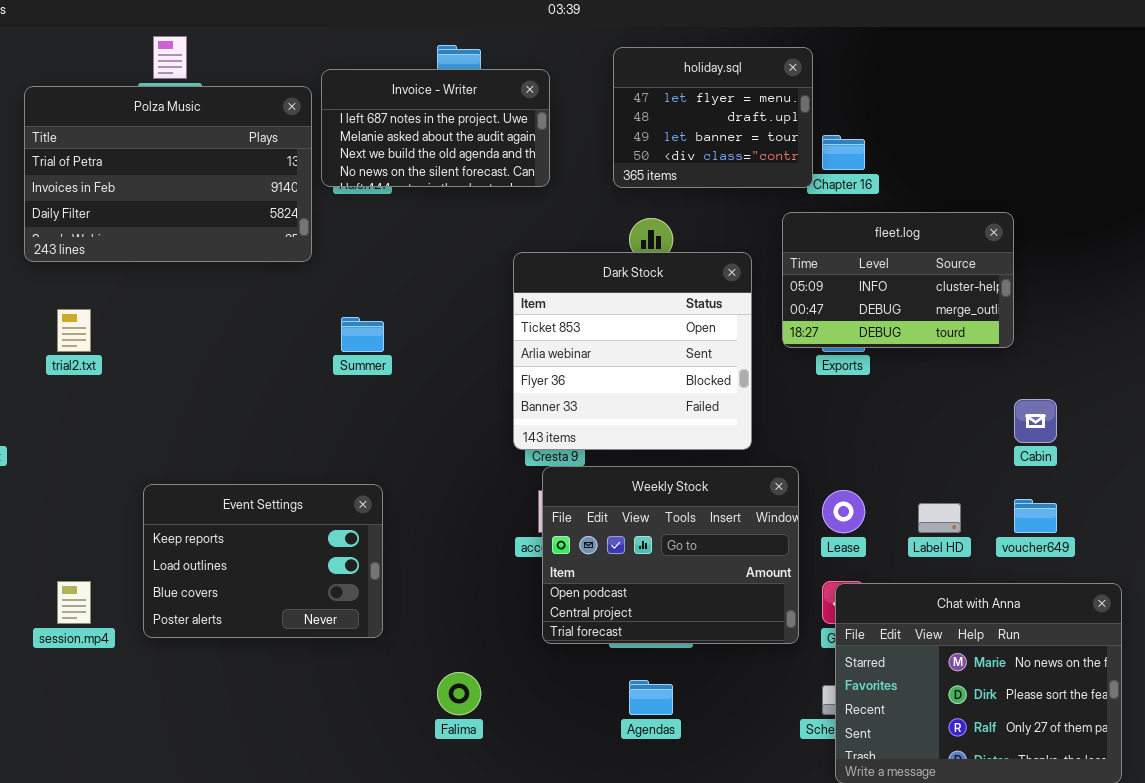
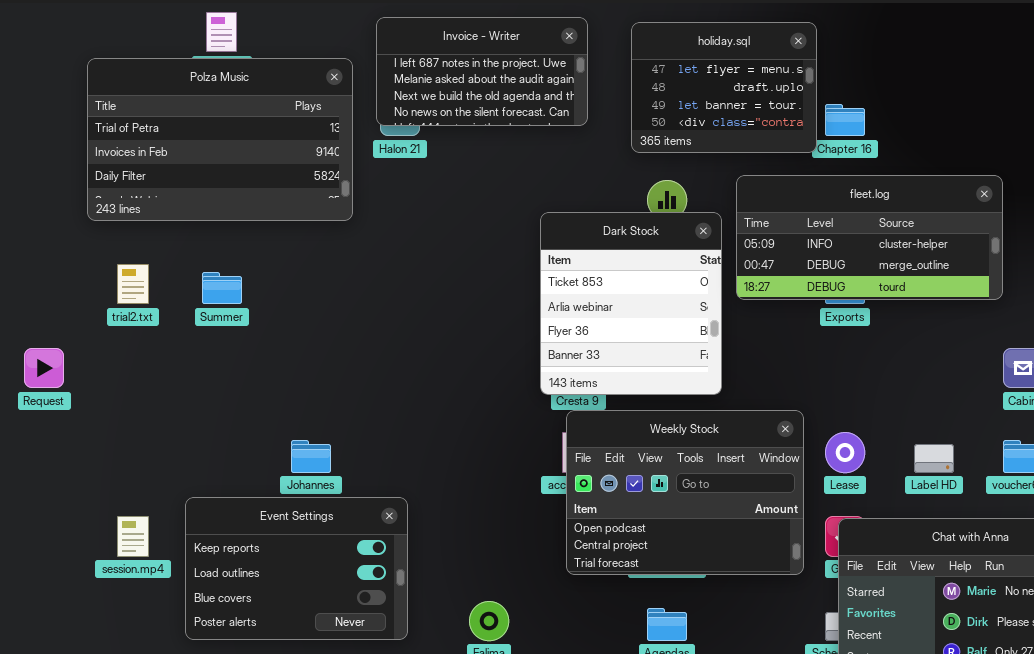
Invoice - Writer: [321,69,550,187] -> [376,17,588,126], moved
fleet.log: [782,212,1014,348] -> [736,175,1003,300], resized
Dark Stock: [513,252,752,450] -> [540,212,722,395], resized
Summer: [341,317,384,352] -> [202,272,242,304], moved
Event Settings: [143,484,383,638] -> [185,497,408,640], moved

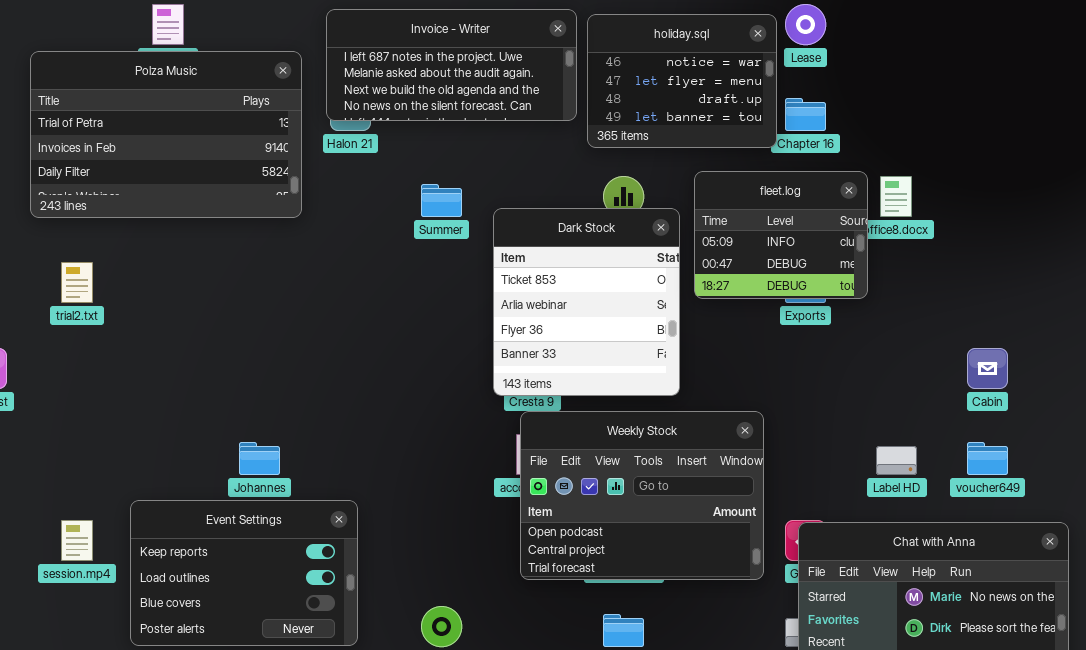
Invoice - Writer: [376,17,588,126] -> [326,9,577,121], resized
holiday.sql: [631,22,817,153] -> [587,14,777,148], scrolled up 1 row
fleet.log: [736,175,1003,300] -> [694,171,868,299], resized
Summer: [202,272,242,304] -> [421,184,462,217], moved
Lease: [825,432,865,473] -> [785,4,826,45], moved

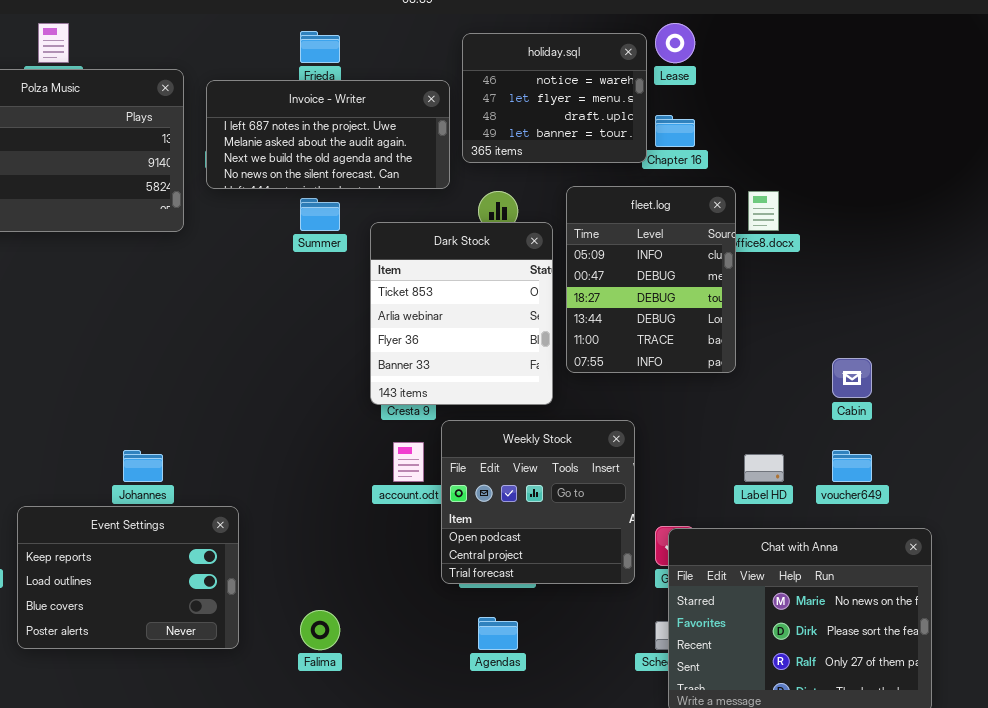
Invoice - Writer: [326,9,577,121] -> [206,80,450,189], moved
fleet.log: [694,171,868,299] -> [566,186,736,373], resized
Weekly Stock: [520,411,764,580] -> [441,420,635,584], resized

